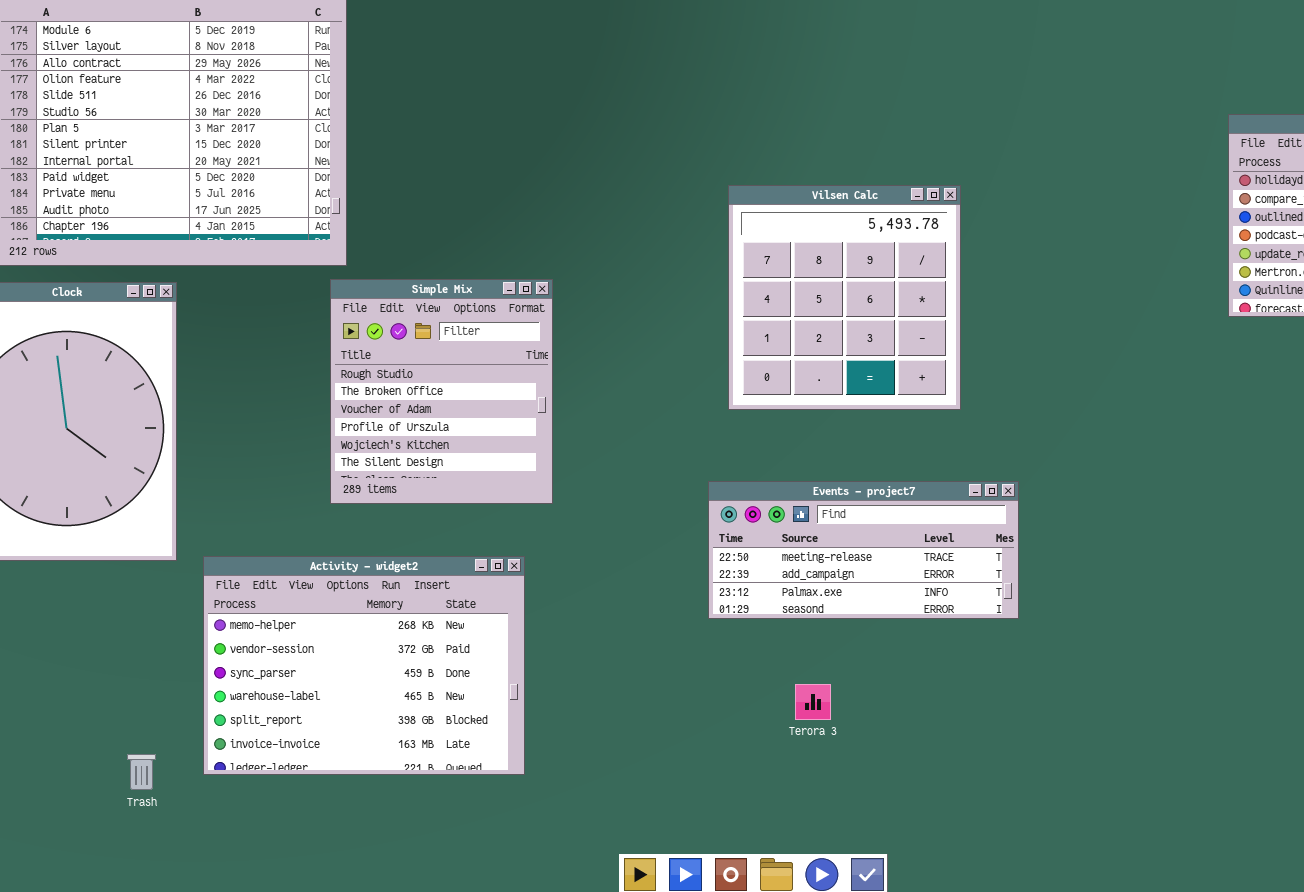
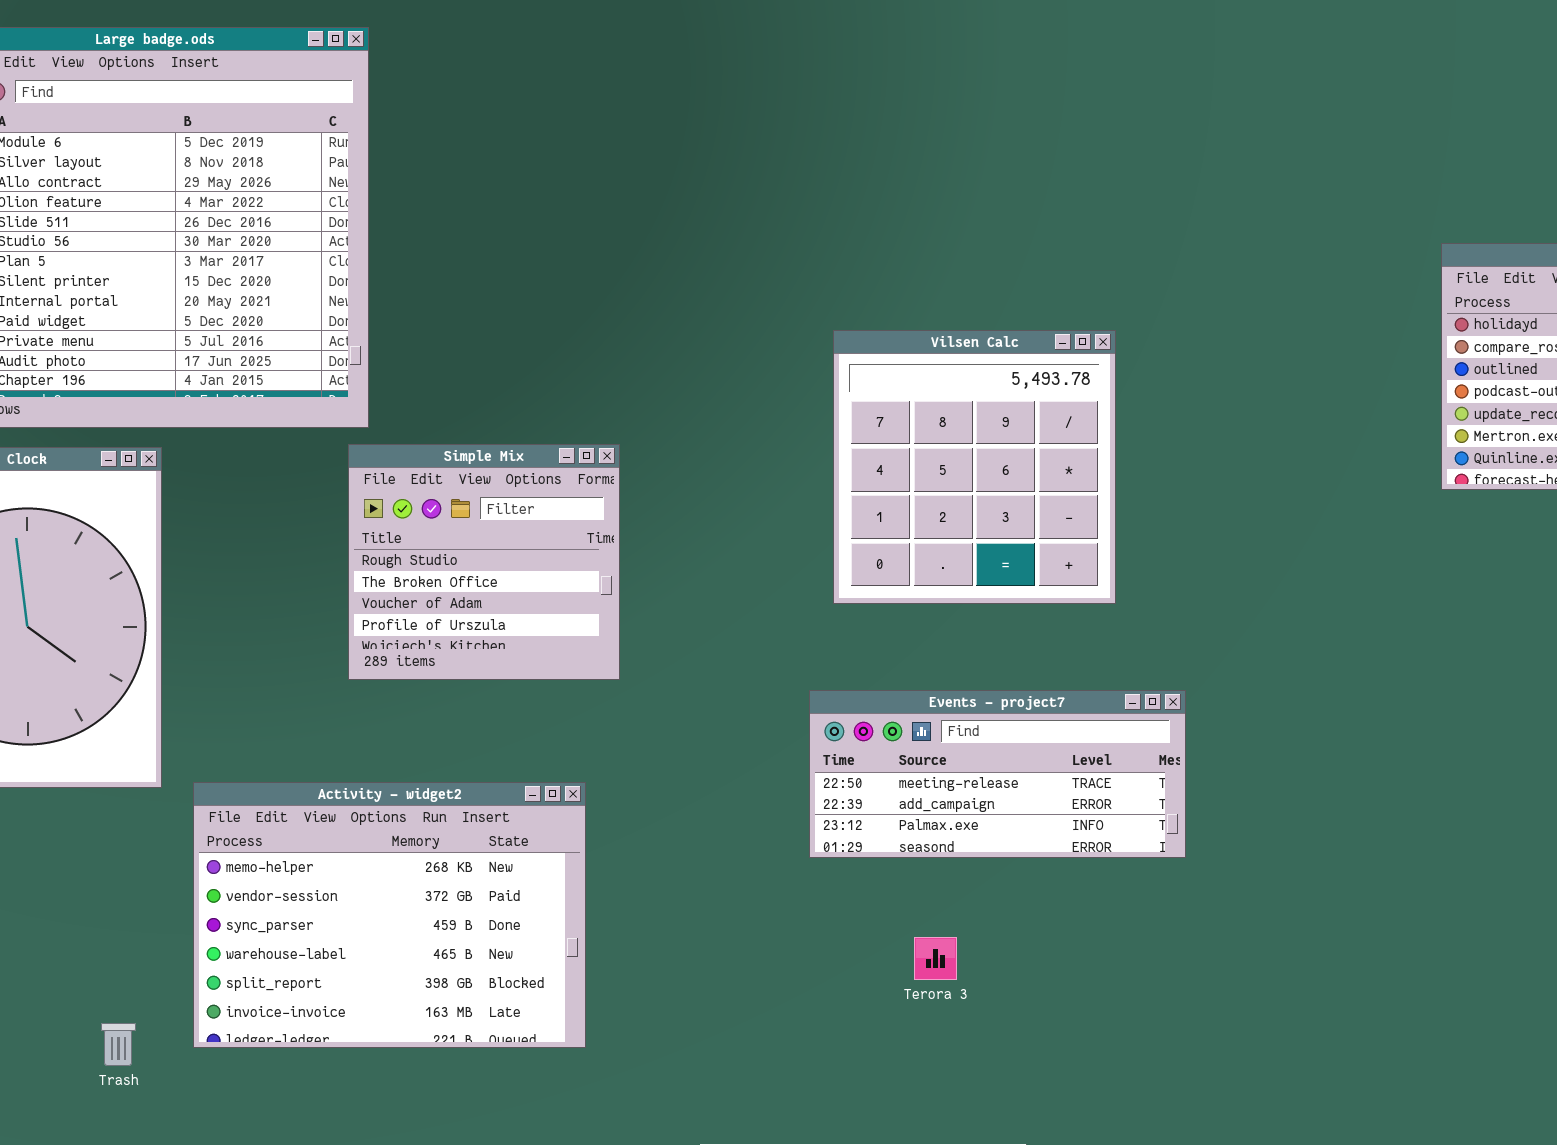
Simple Mix: [330,279,553,504] -> [348,444,620,680], resized

